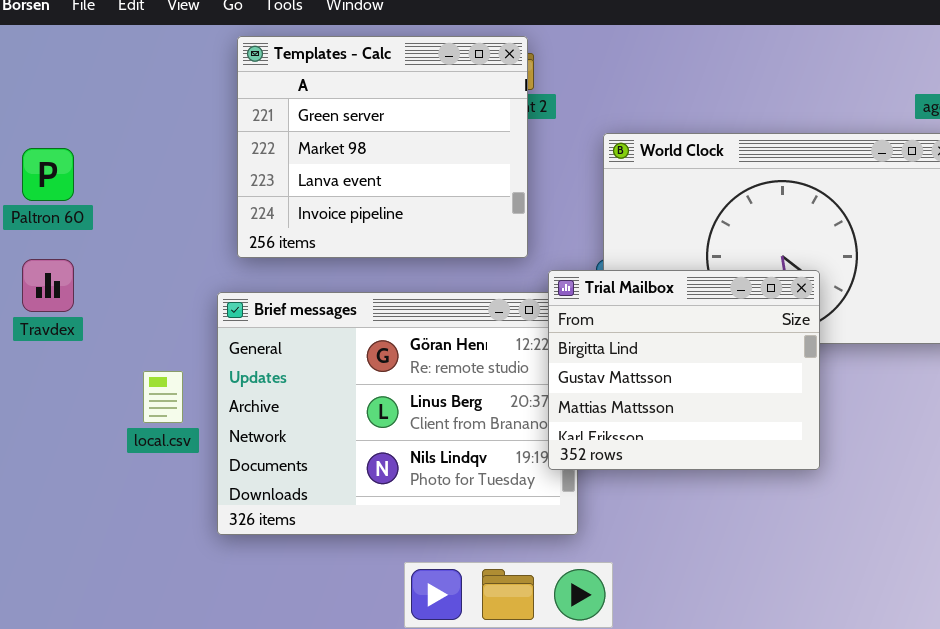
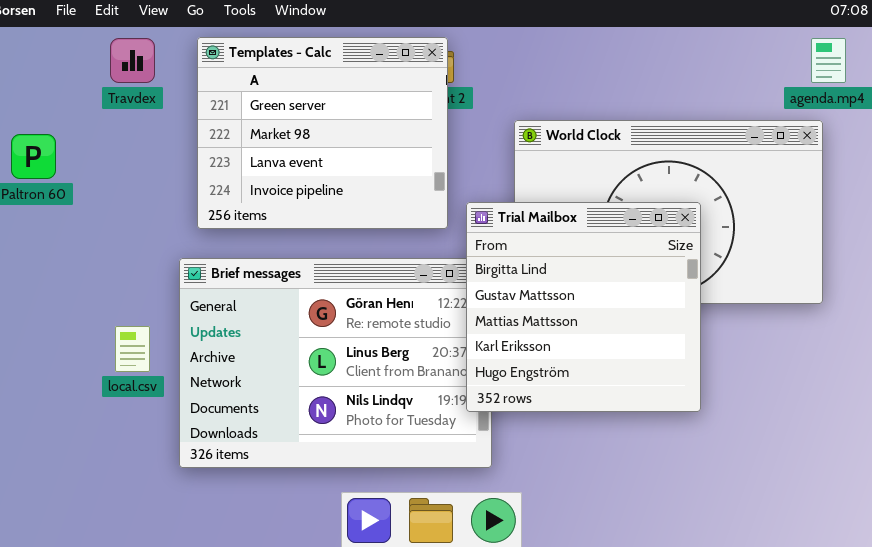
Travdex: [22,259,74,312] -> [110,38,155,83], moved
Trial Mailbox: [548,270,820,470] -> [466,202,701,412], resized

